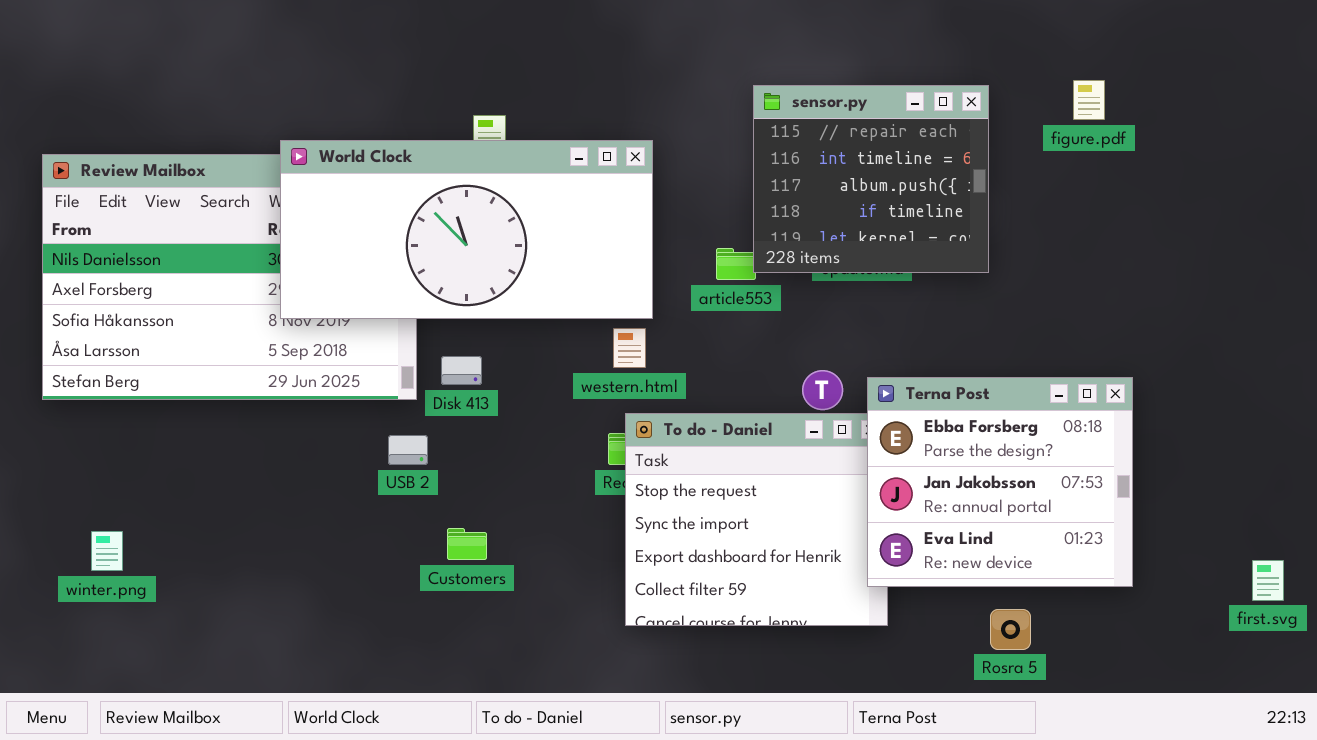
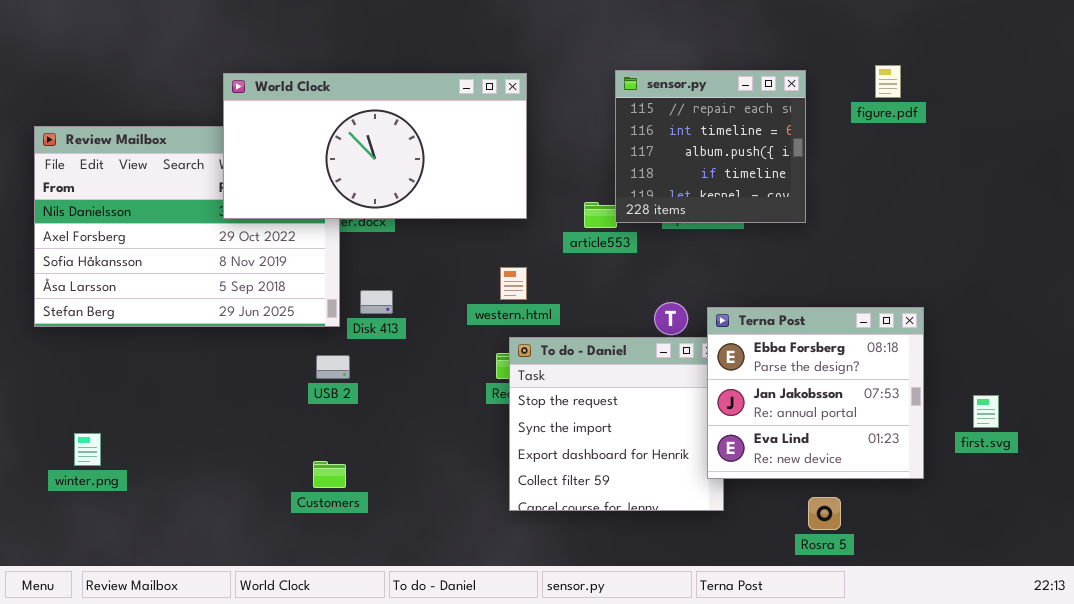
World Clock: [280,140,653,319] -> [223,73,527,219], moved
Customers: [447,528,487,560] -> [313,461,346,488], moved
first.svg: [1252,560,1284,601] -> [973,395,999,428], moved

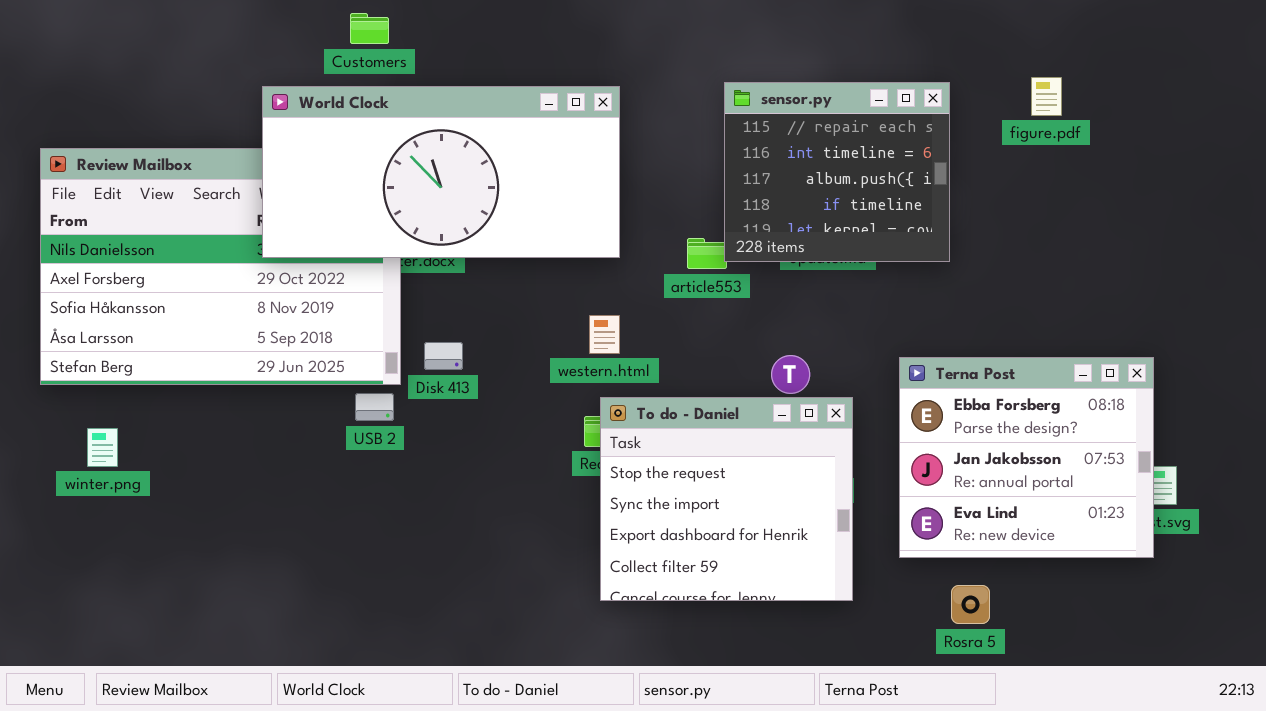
Terna Post: [707,307,924,479] -> [899,357,1154,558], moved
USB 2: [316,355,350,379] -> [355,393,394,421], moved
winter.png: [74,433,101,466] -> [87,428,118,467], moved
Customers: [313,461,346,488] -> [350,13,389,44], moved

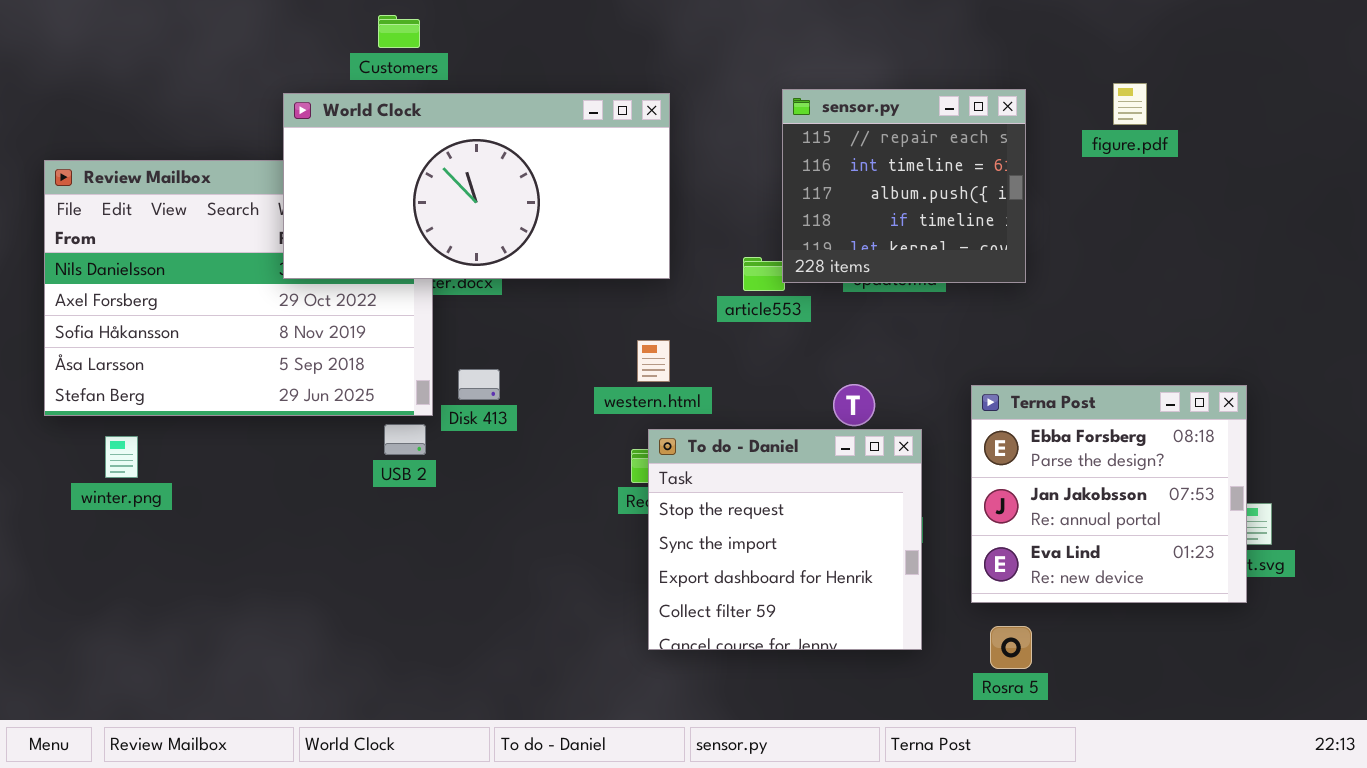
winter.png: [87,428,118,467] -> [105,436,138,478], moved
Rosra 5: [951,585,990,624] -> [990,626,1032,669], moved

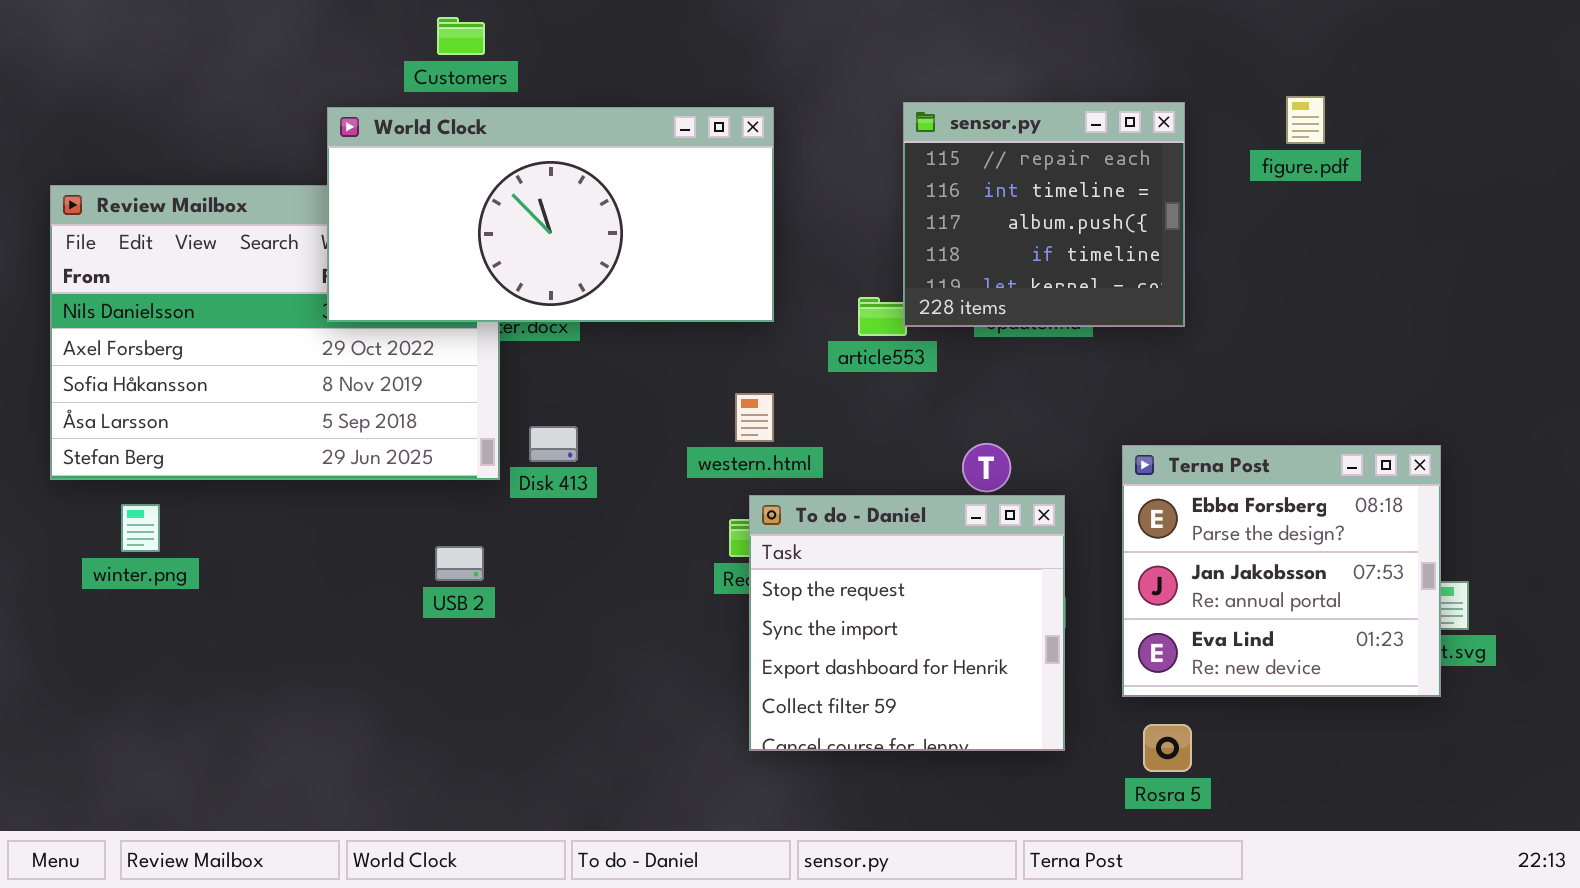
USB 2: [384,424,426,455] -> [435,546,484,581], moved

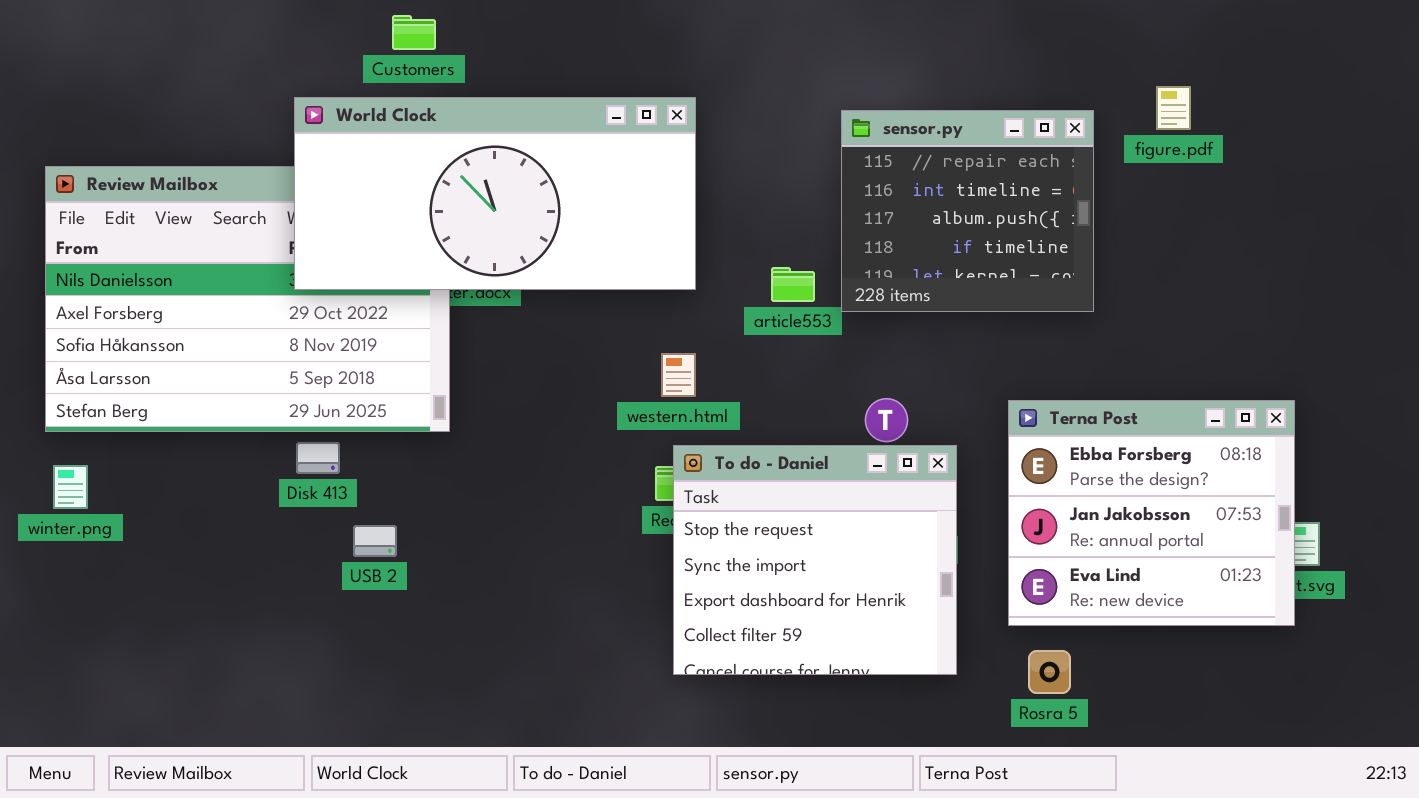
sensor.py: [903,102,1185,327] -> [841,110,1094,312], moved
Disk 413: [529,426,578,462] -> [296,442,340,474], moved
winter.png: [121,504,160,552] -> [53,465,88,509], moved
USB 2: [435,546,484,581] -> [353,525,397,557], moved

